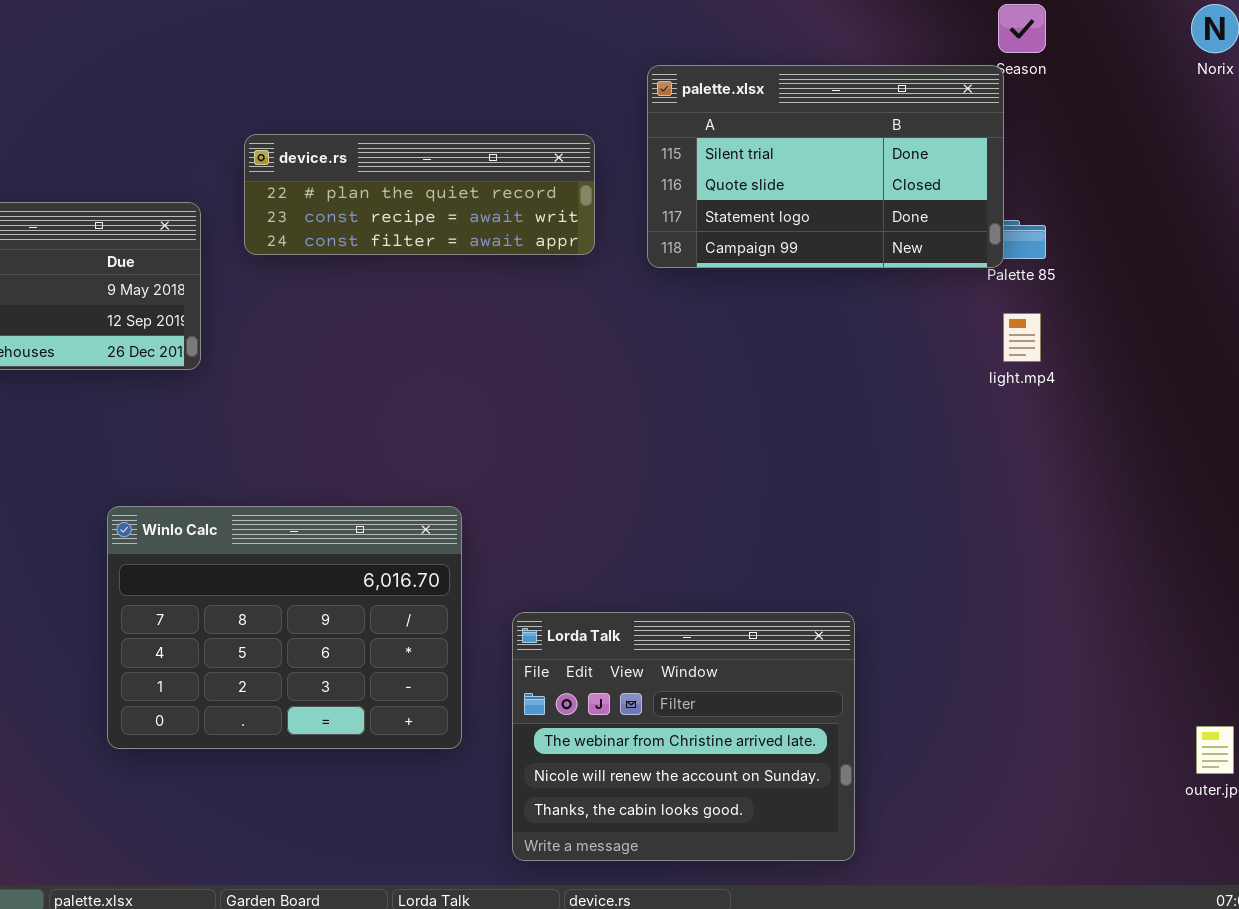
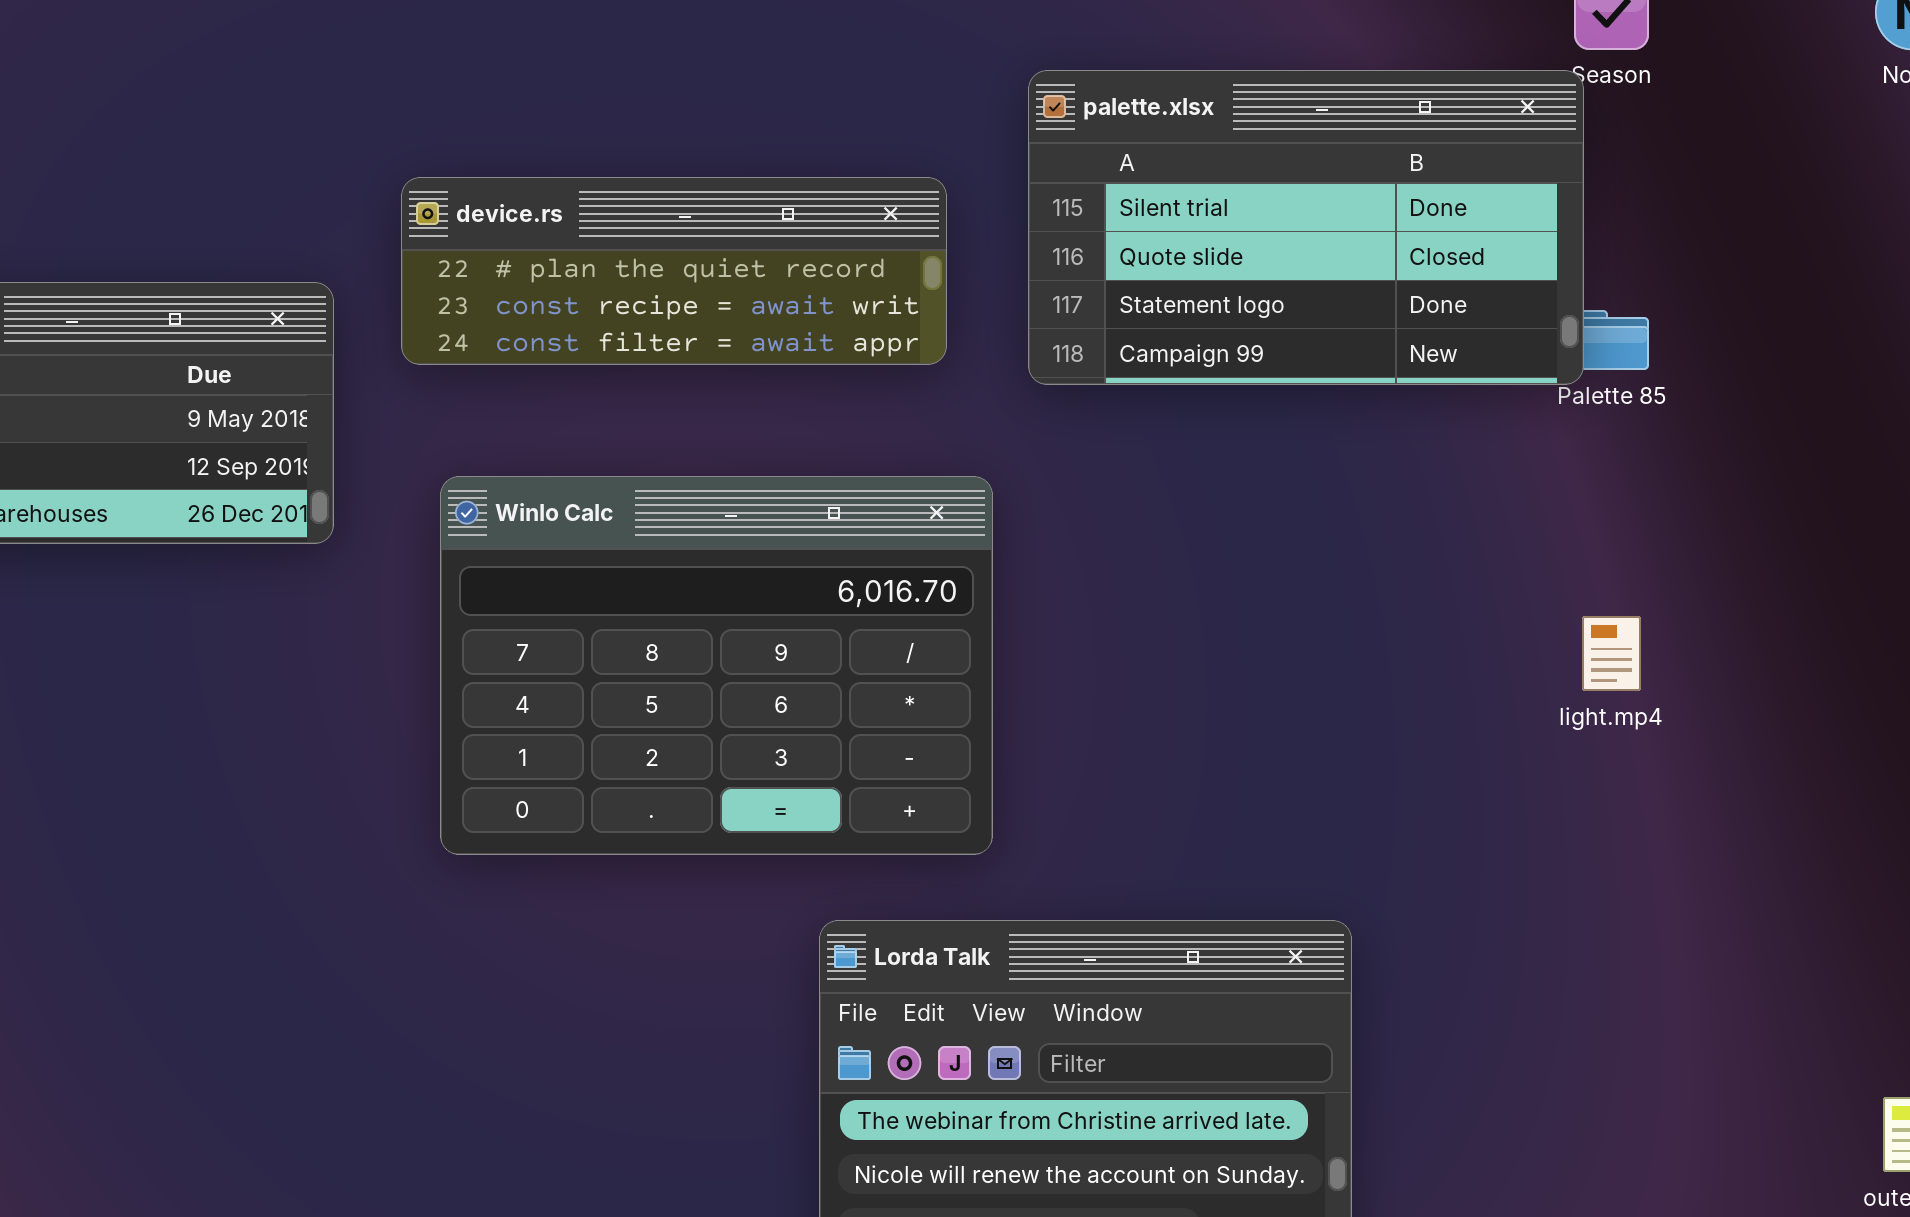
light.mp4: [1003,313,1041,362] -> [1582,616,1641,691], moved
Winlo Calc: [107,506,462,749] -> [440,476,993,855], moved

